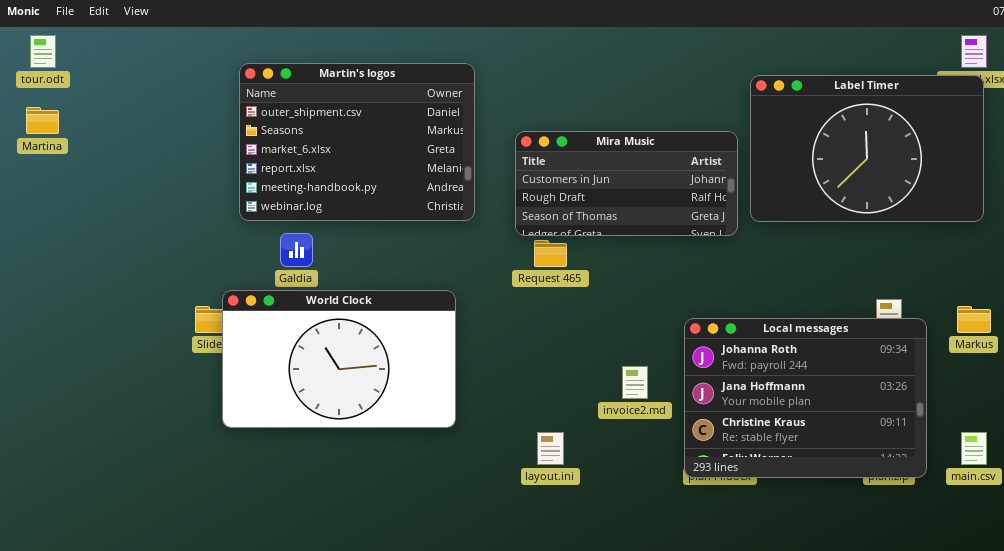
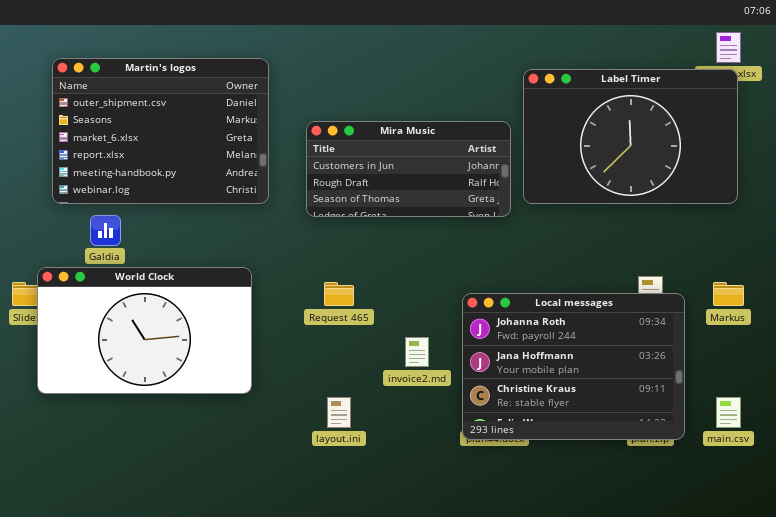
Request 465: [534,240,567,267] -> [324,282,354,306], moved

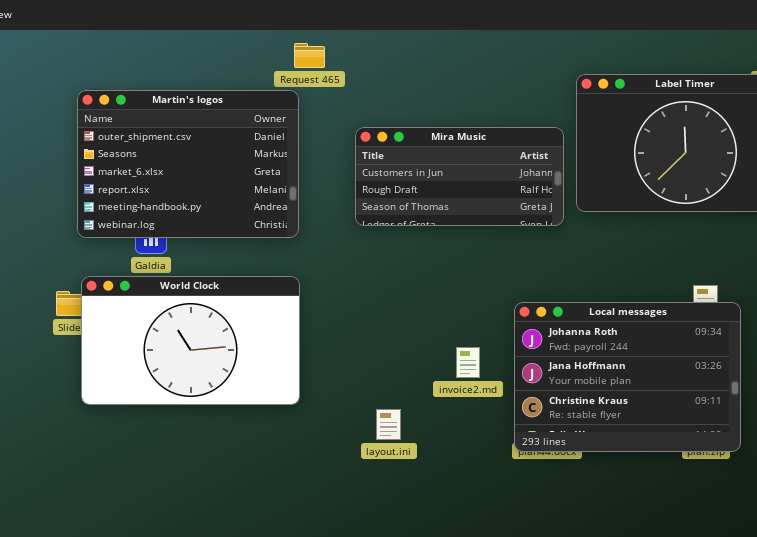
Martin's logos: [52,58,269,204] -> [77,90,299,238], moved
Request 465: [324,282,354,306] -> [294,43,325,68], moved

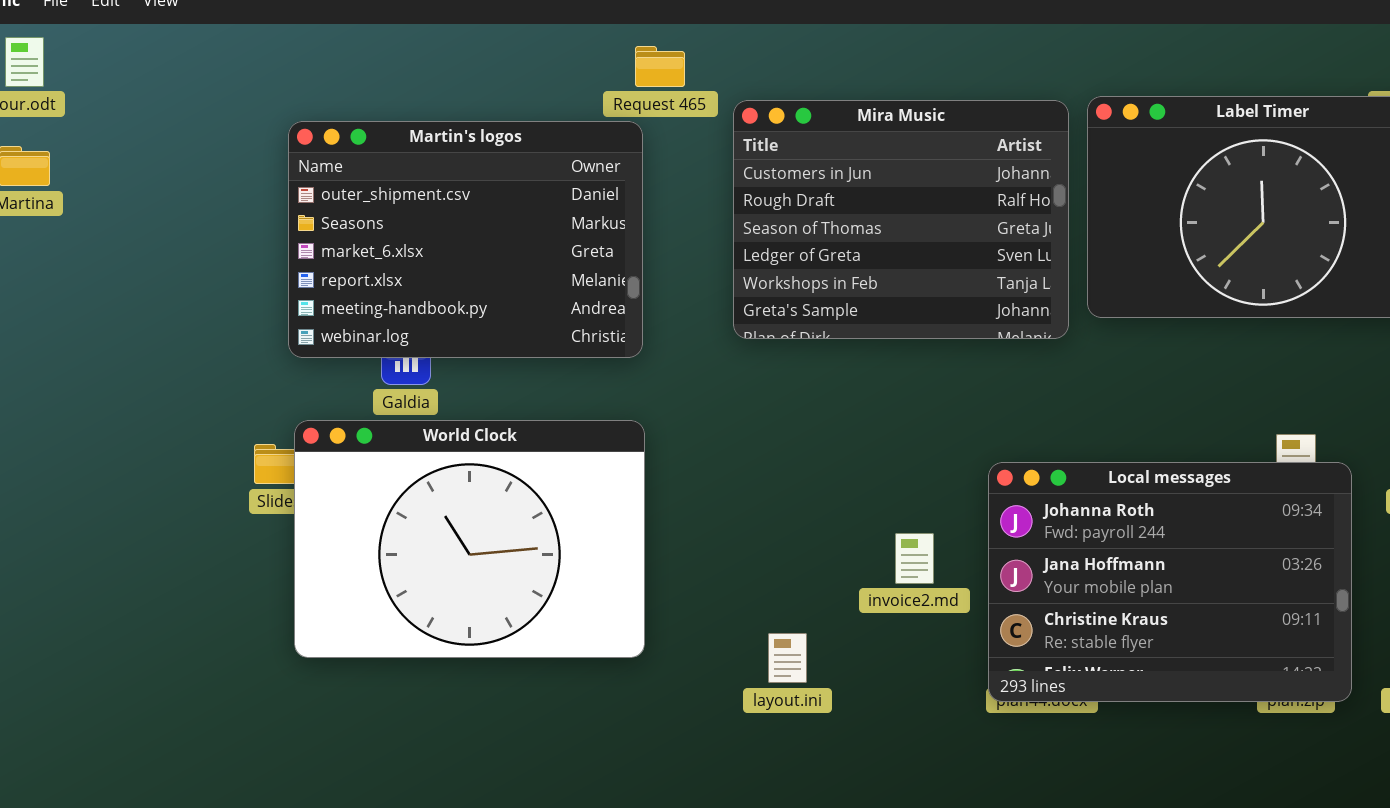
Mira Music: [355,127,564,226] -> [733,100,1069,339], resized
World Clock: [81,276,300,405] -> [294,420,645,658], resized

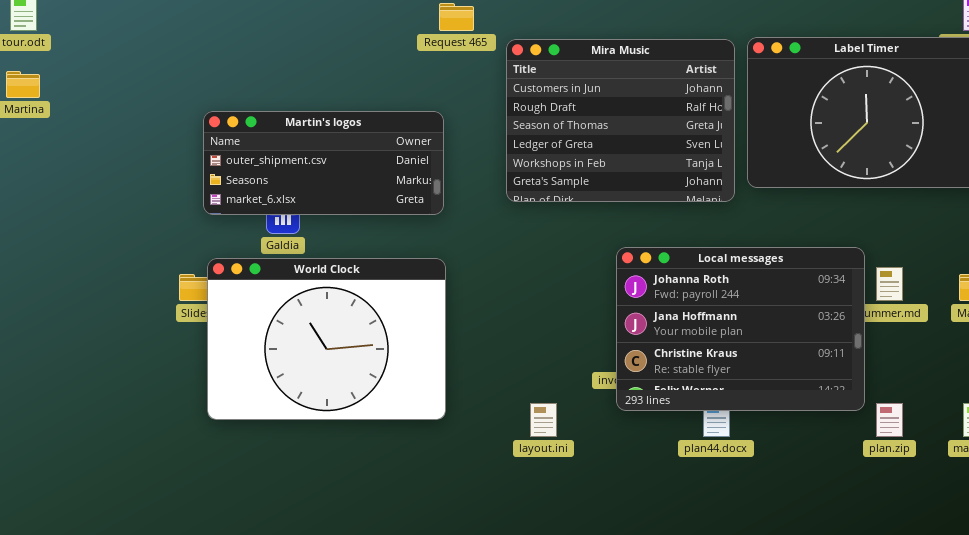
Martin's logos: [288,121,643,358] -> [203,111,444,215], resized
Local messages: [988,462,1352,702] -> [616,247,865,411], moved

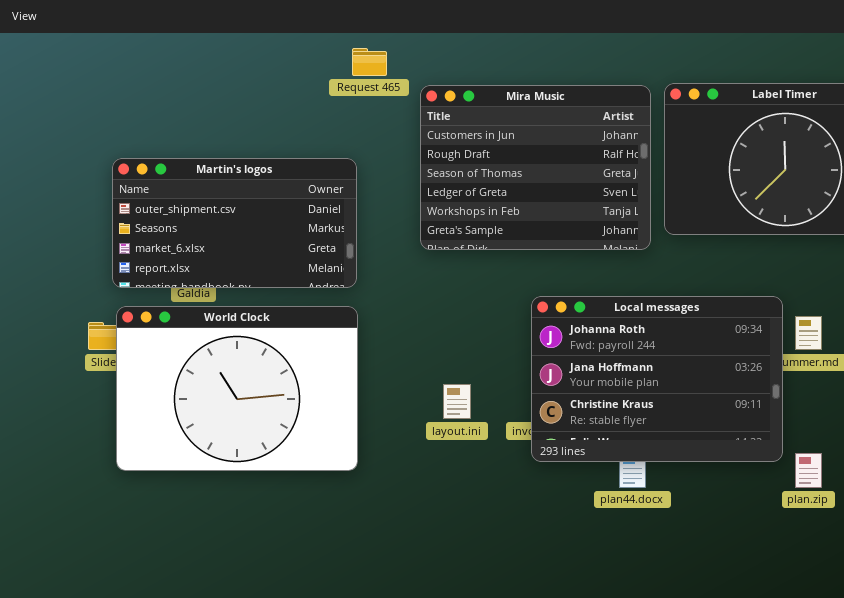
Martin's logos: [203,111,444,215] -> [112,158,357,288], resized
layout.ini: [530,403,557,437] -> [443,384,471,419], moved

